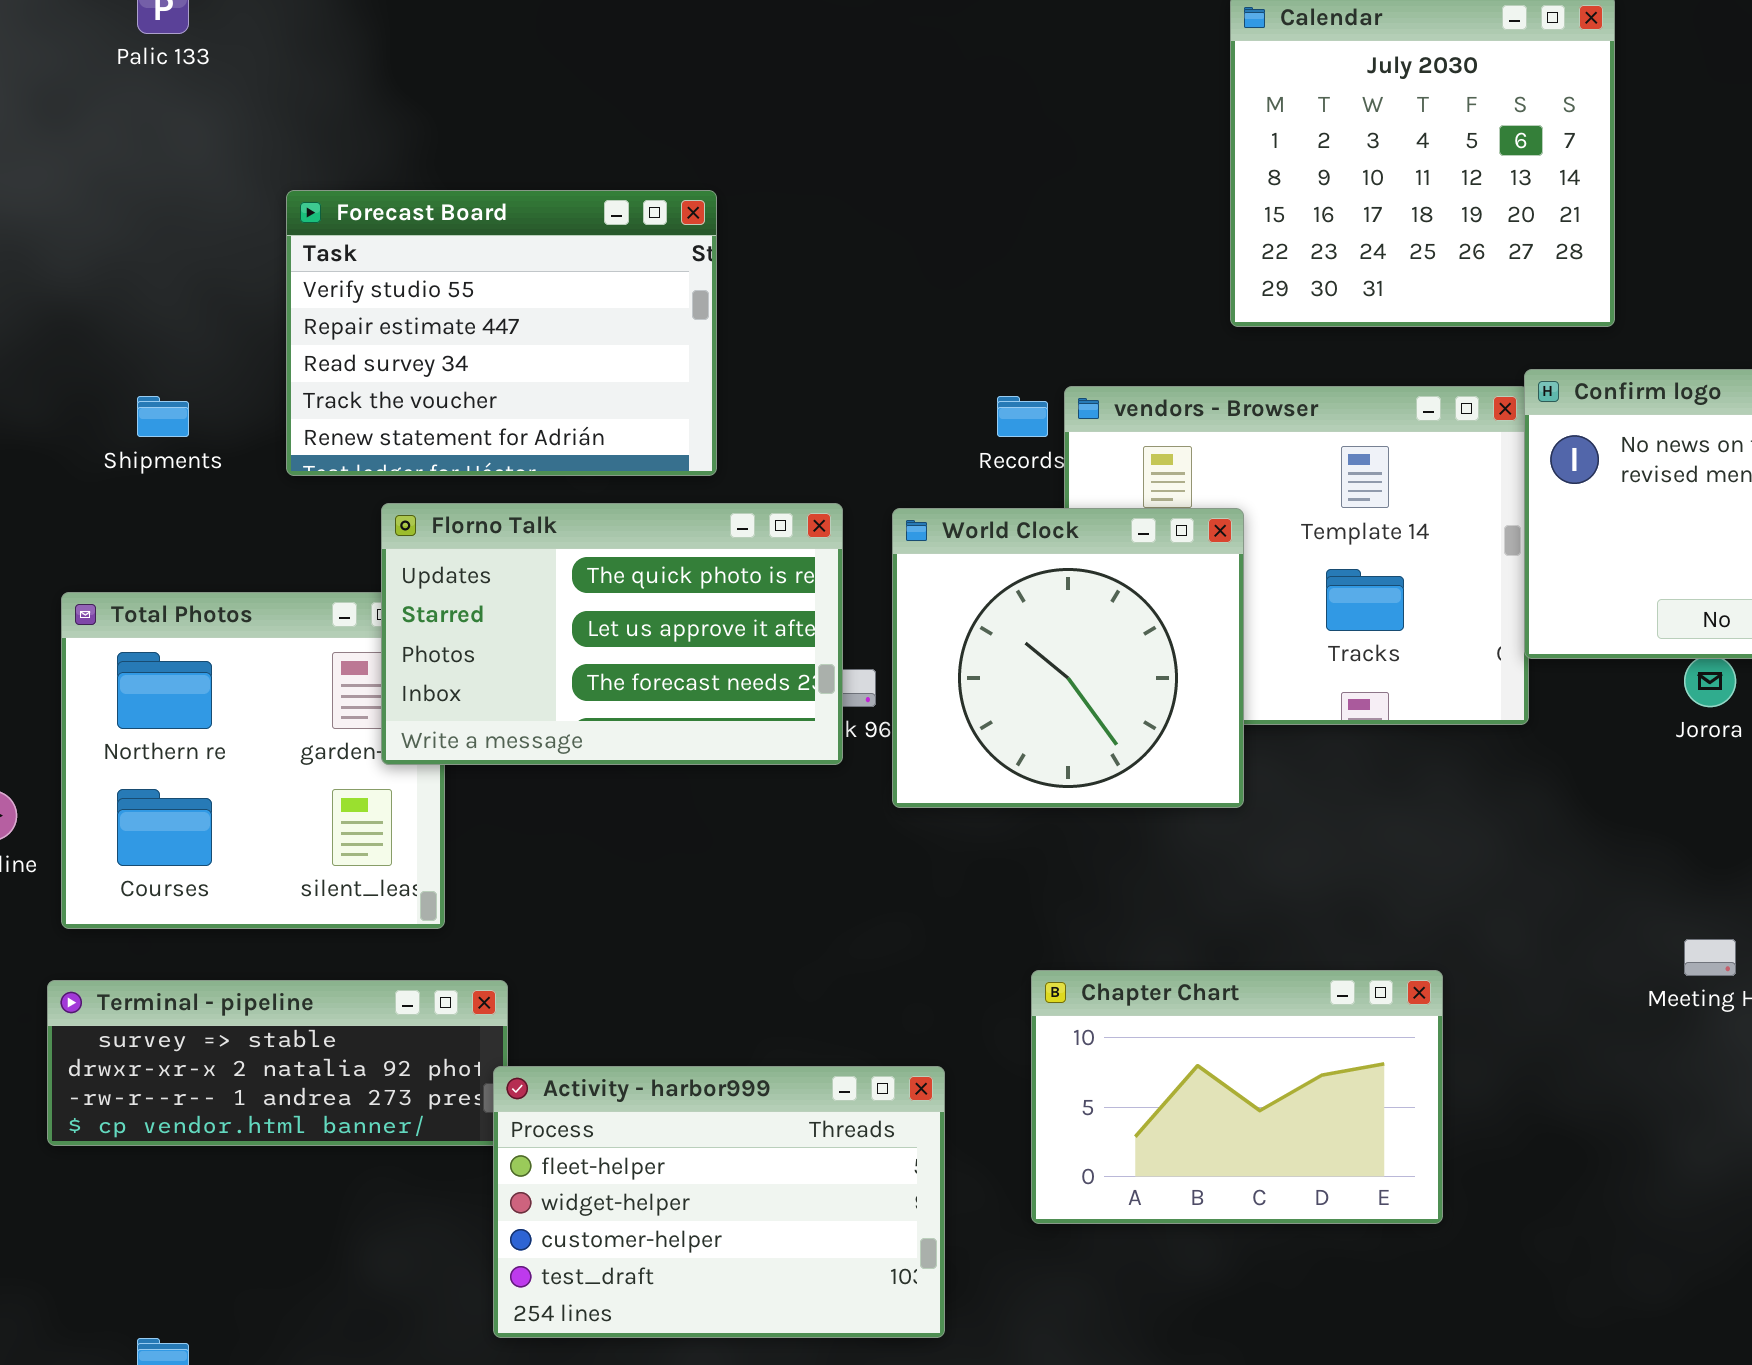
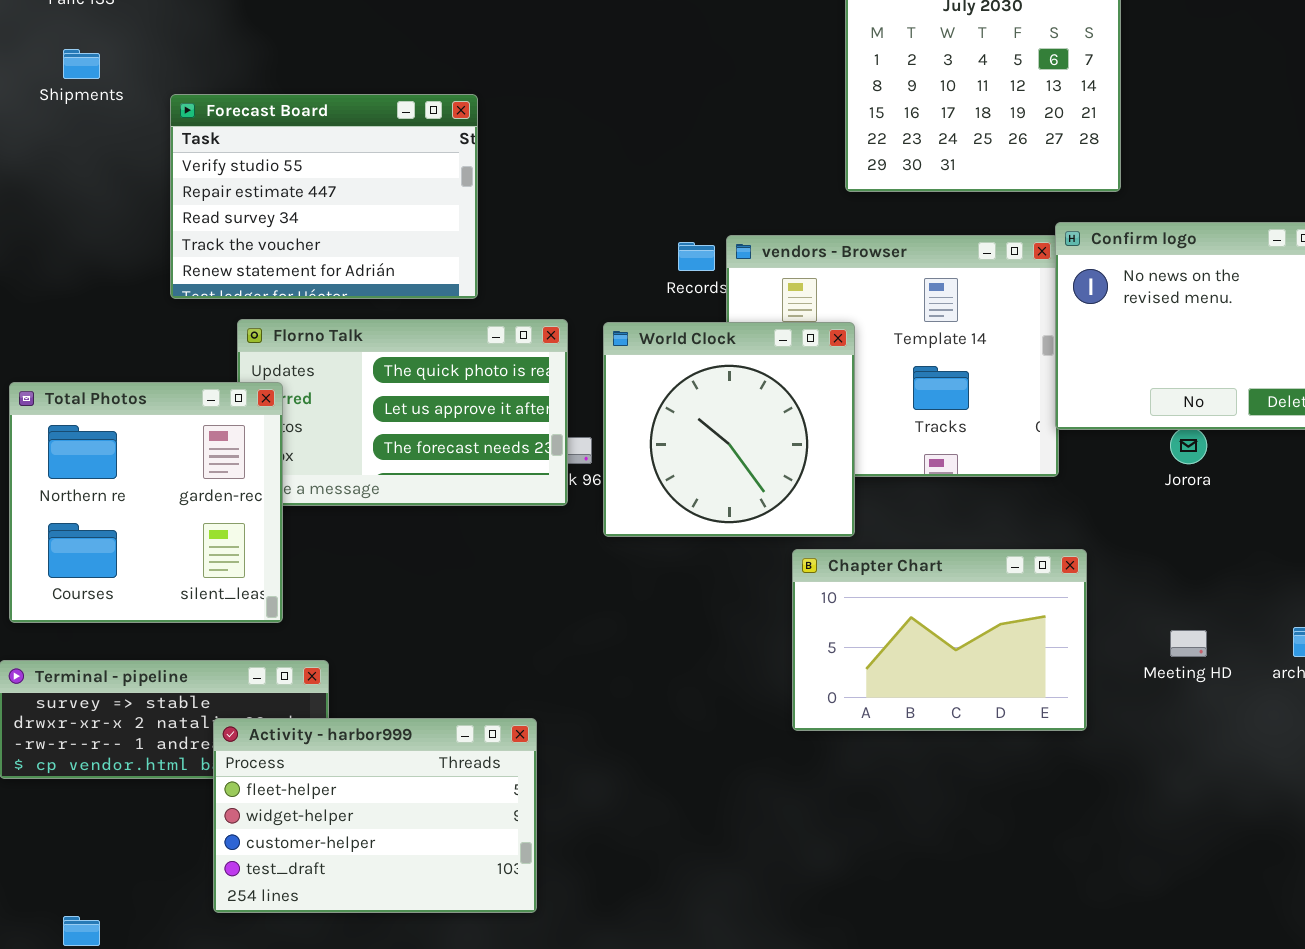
Shipments: [137,396,189,437] -> [63,49,100,79], moved
Total Photos: [61,592,445,929] -> [9,382,283,623], raised
Chapter Chart: [1031,970,1443,1224] -> [792,549,1087,731], moved
Activity - harbor999: [493,1066,945,1338] -> [213,718,537,913], moved

